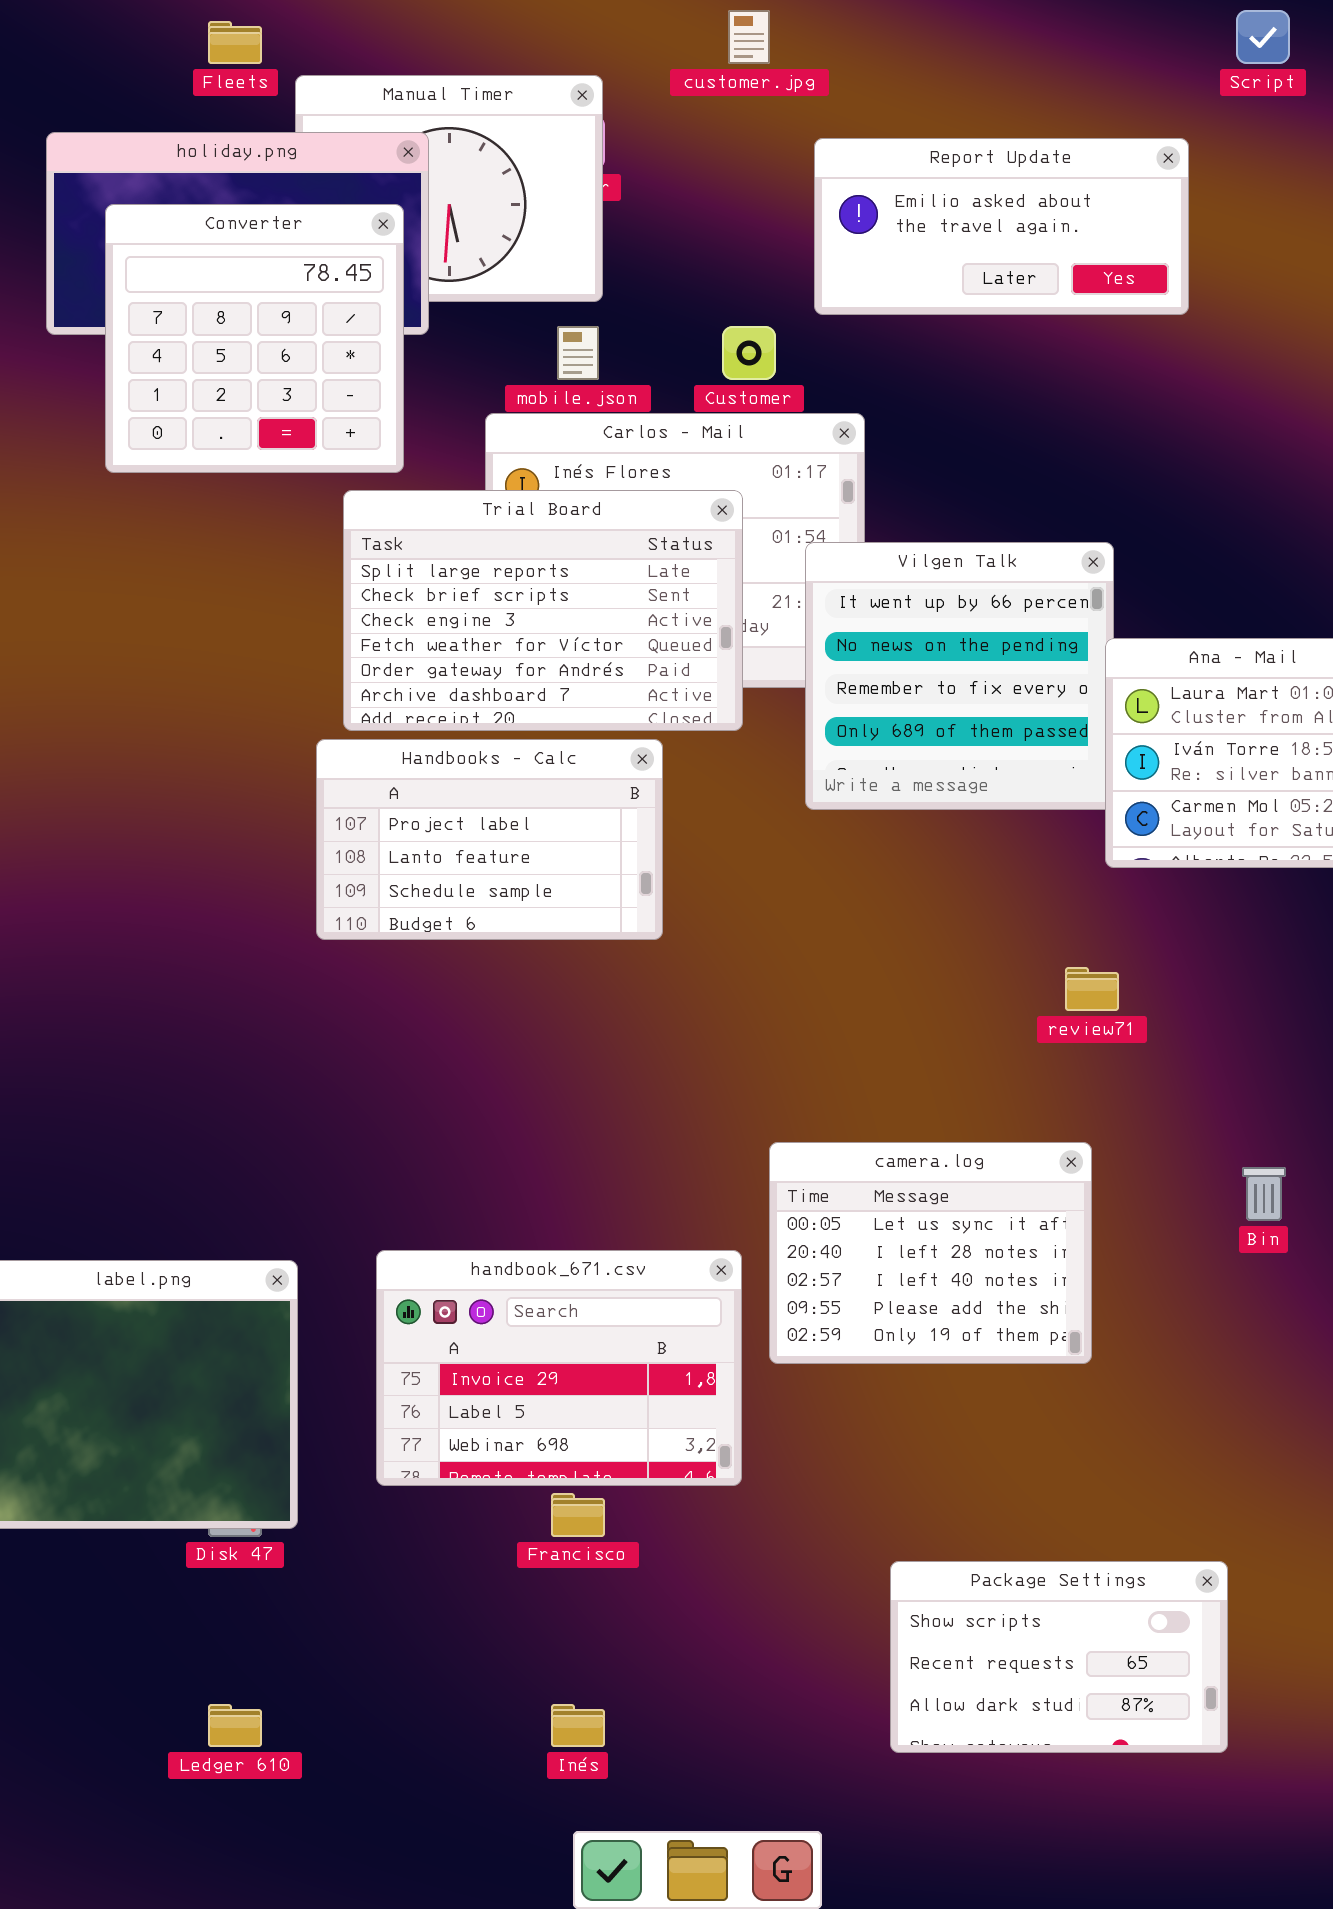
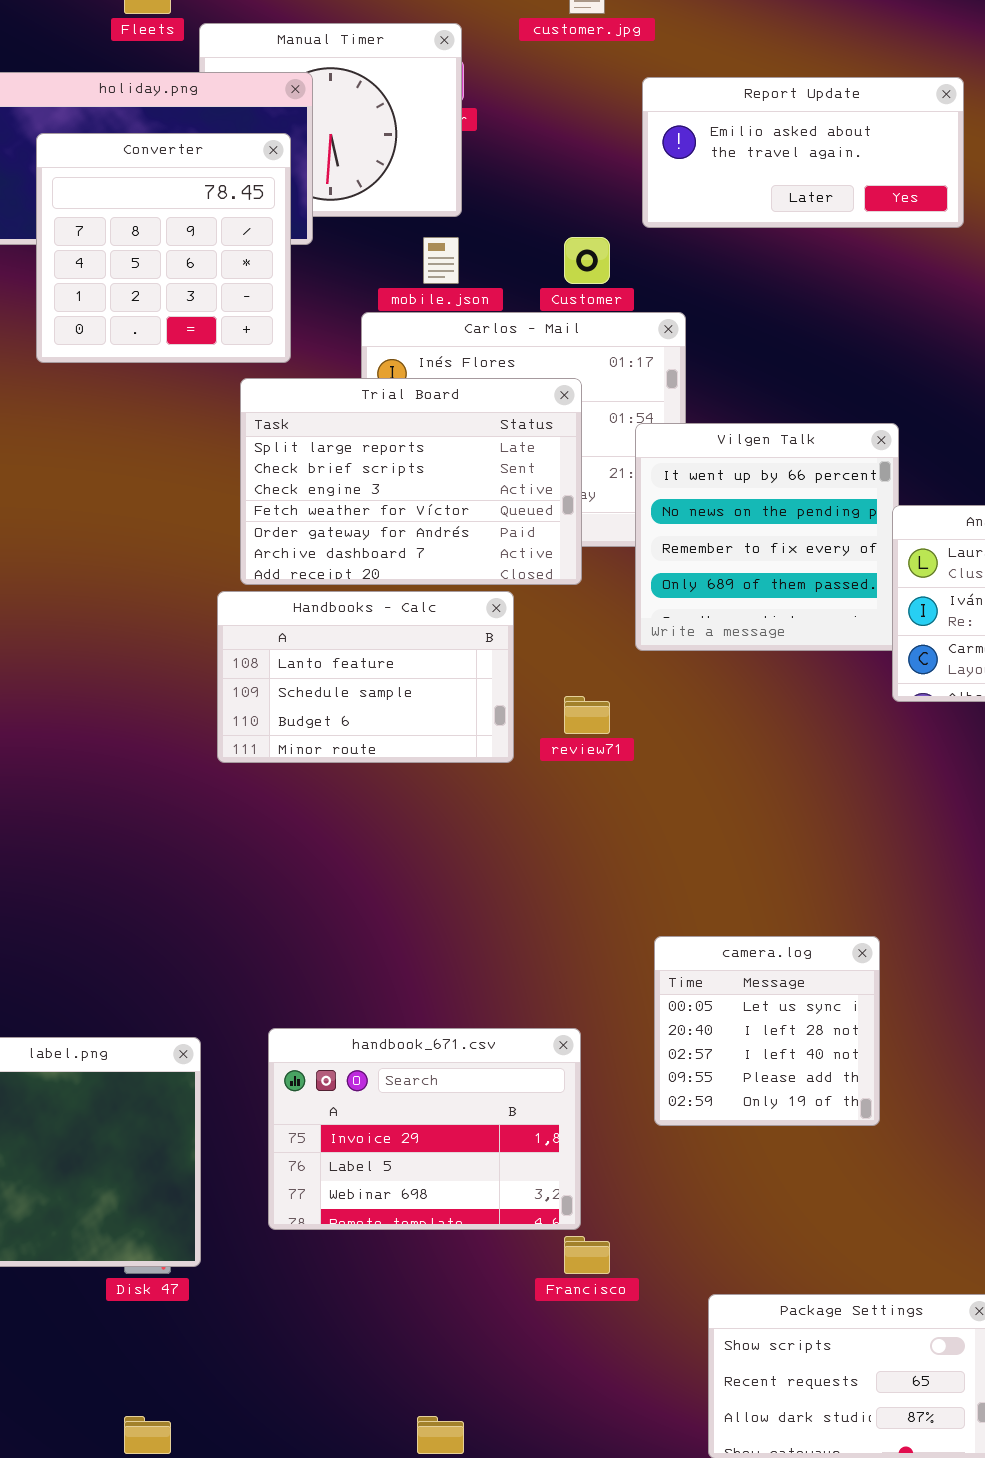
Handbooks - Calc: [316,739,663,940] -> [217,591,514,763], scrolled down 1 row
review71: [1065,967,1119,1011] -> [564,696,610,734], moved
camera.log: [769,1142,1092,1364] -> [654,936,880,1126], resized
Francisco: [551,1493,605,1537] -> [564,1236,610,1274], moved

